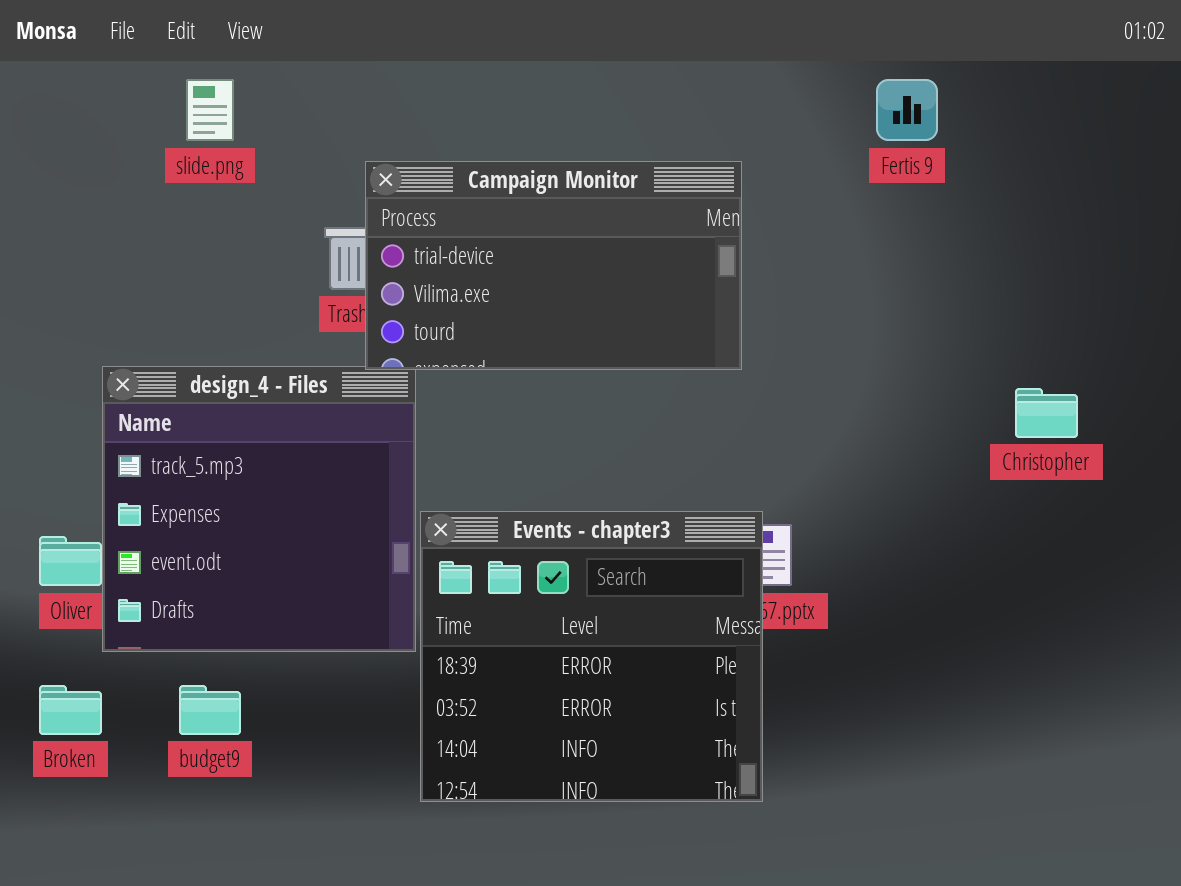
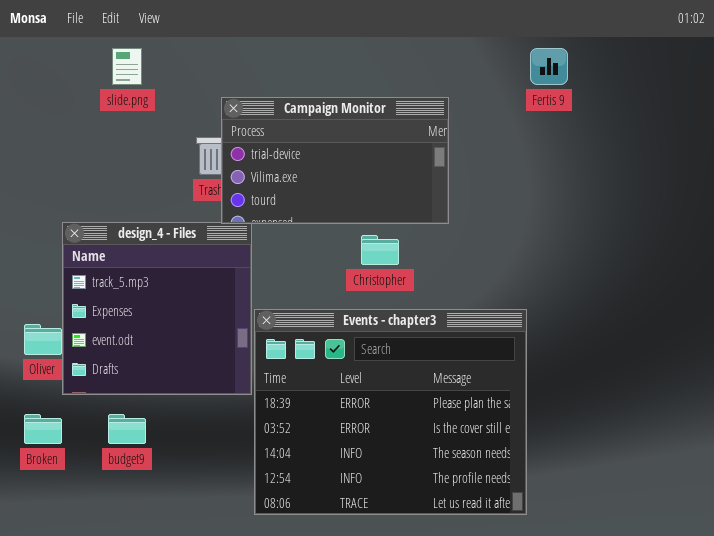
Christopher: [1015,388,1078,438] -> [361,235,399,265], moved
Events - chapter3: [420,511,763,802] -> [254,309,527,515], resized

